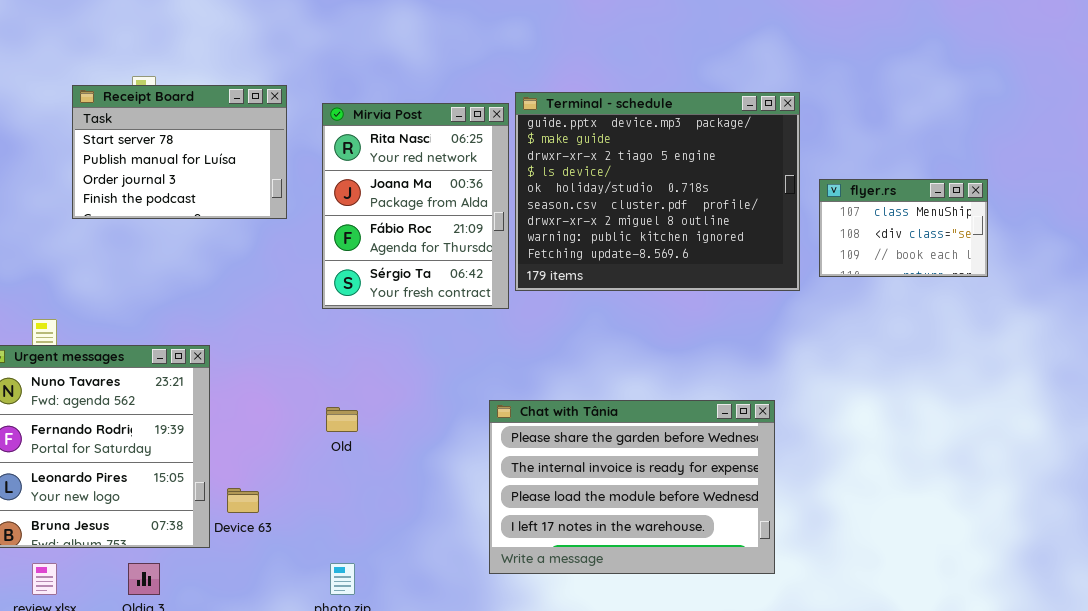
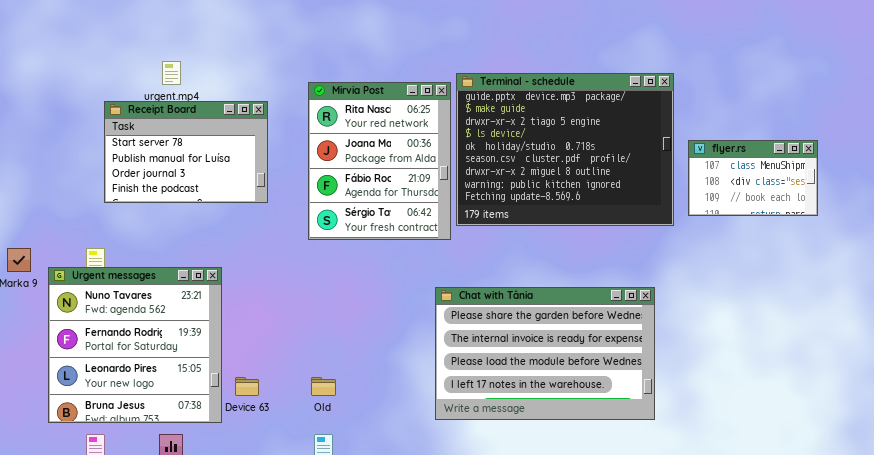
Receipt Board: [72,85,287,219] -> [104,101,268,203], moved
Chat with Tânia: [489,400,775,574] -> [435,287,655,420], moved
Old: [326,407,358,432] -> [311,377,336,396], moved

